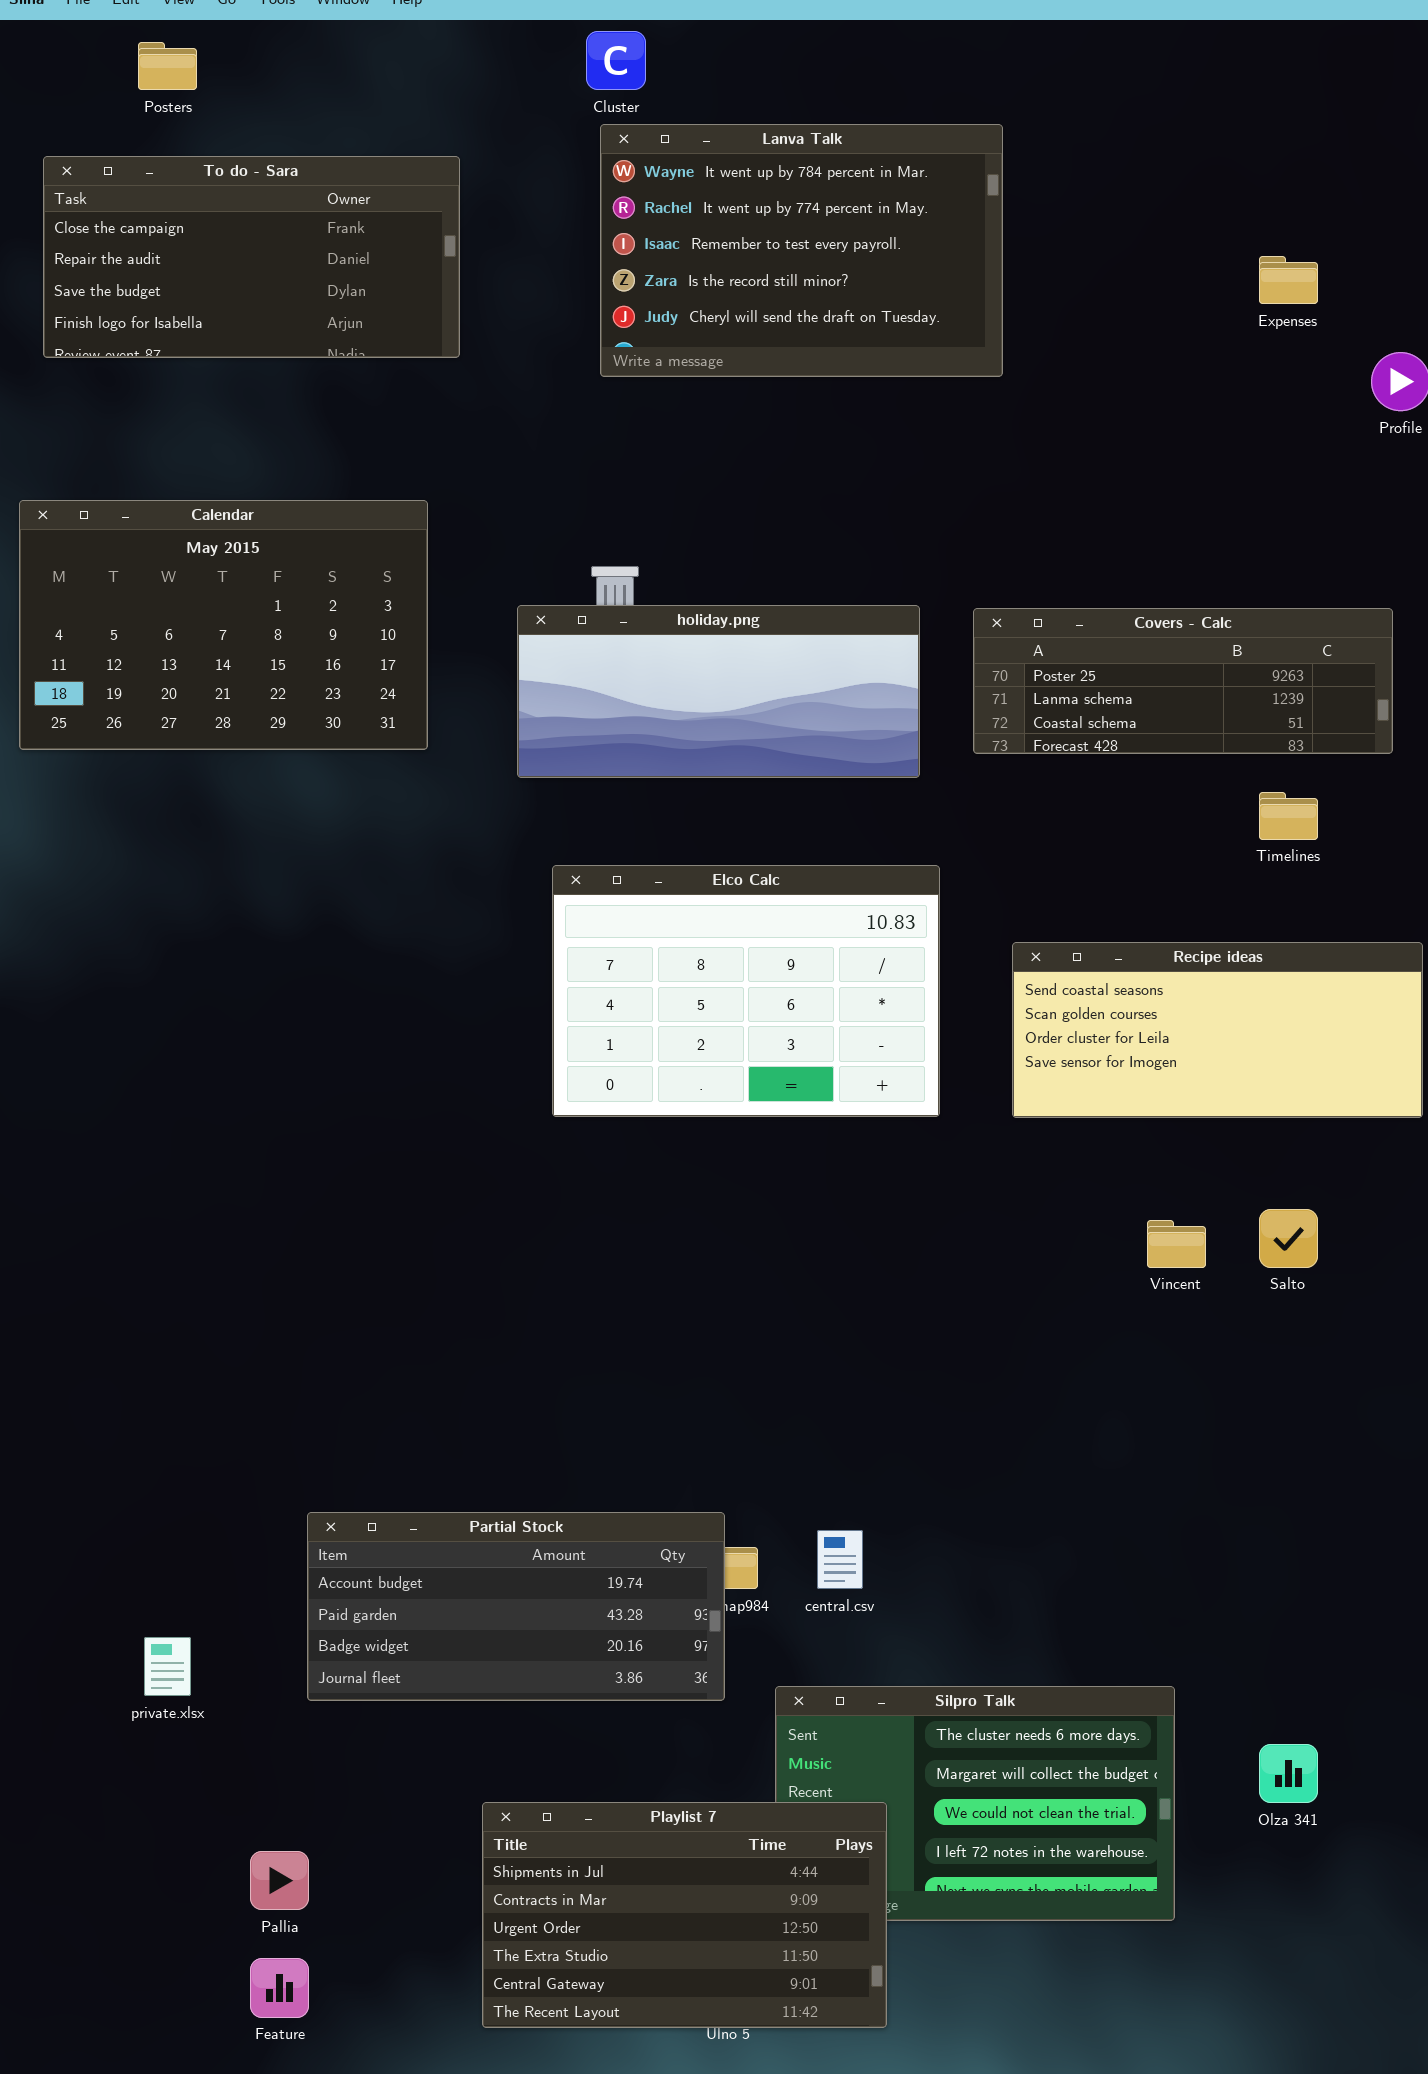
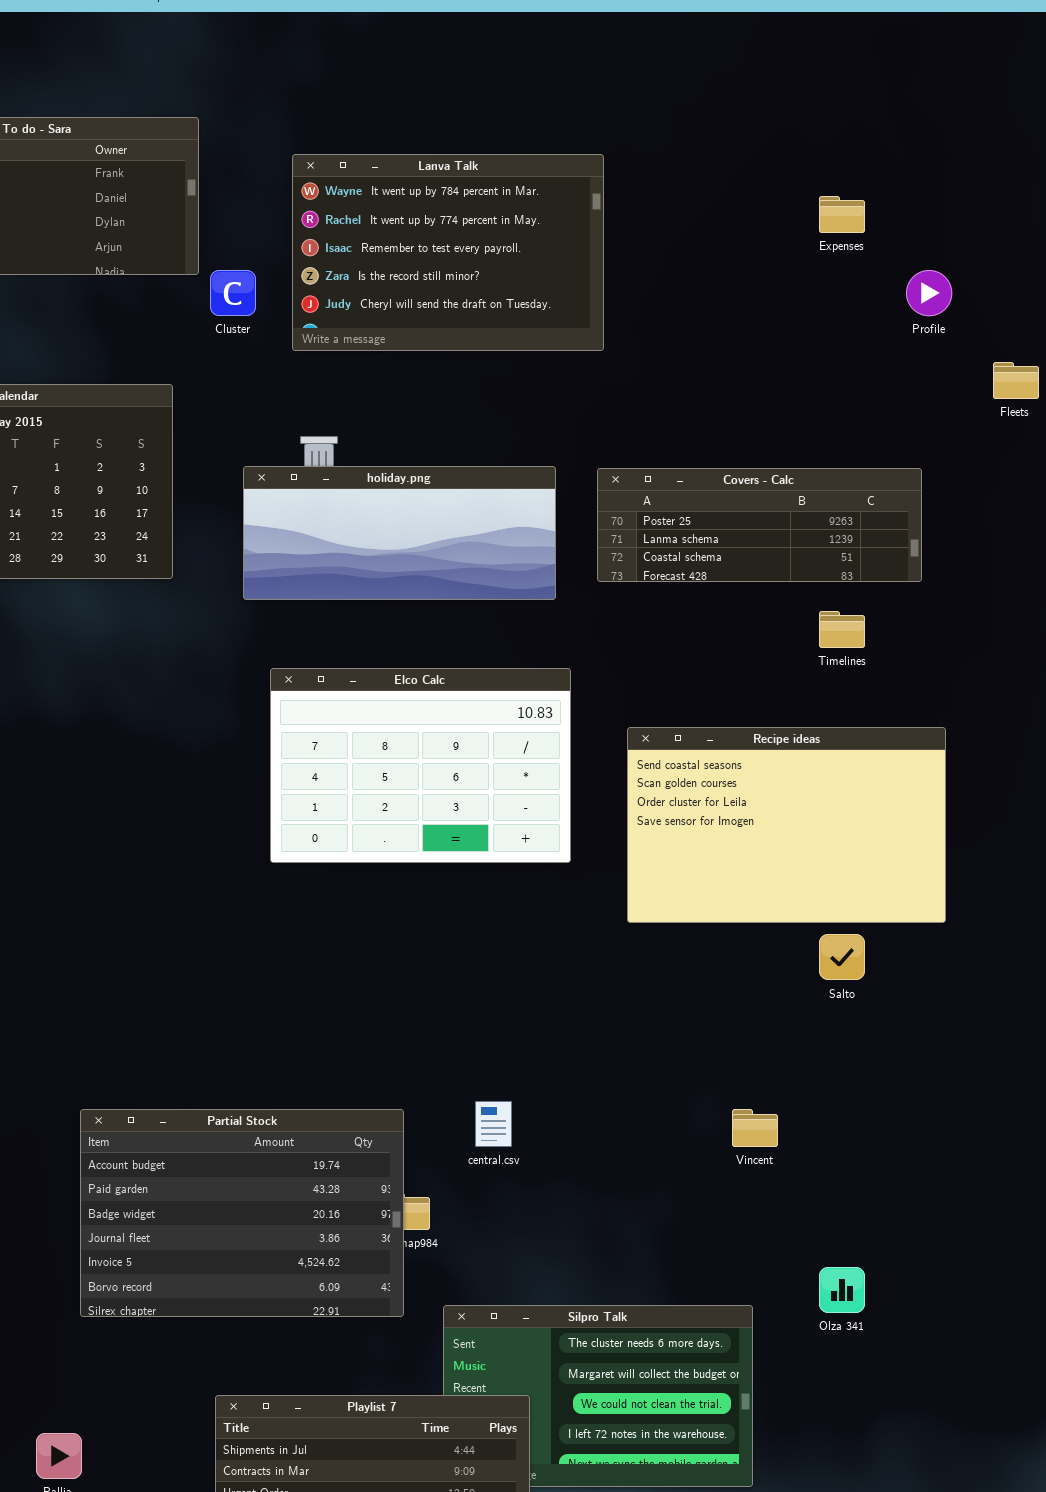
Cluster: [586,31,646,90] -> [210,270,256,316], moved
Lanva Talk: [600,124,1003,377] -> [292,154,604,351], moved
Recipe ideas: [1012,942,1423,1118] -> [627,727,946,923], resized
Vincent: [1147,1220,1206,1268] -> [732,1109,778,1147], moved
Partial Stock: [307,1512,725,1701] -> [80,1109,404,1317], resized
central.csv: [817,1530,863,1589] -> [475,1101,512,1147], moved
Olza 341: [1259,1744,1318,1803] -> [819,1267,865,1313], moved

